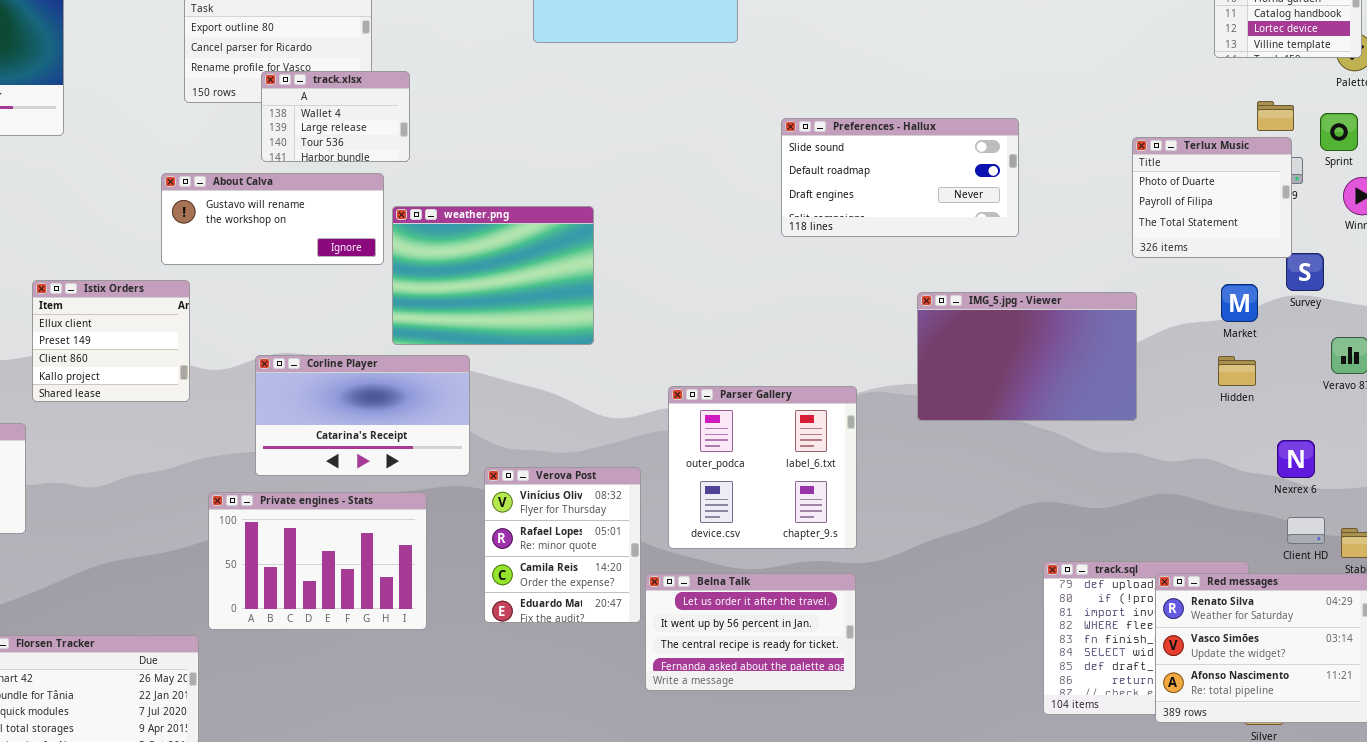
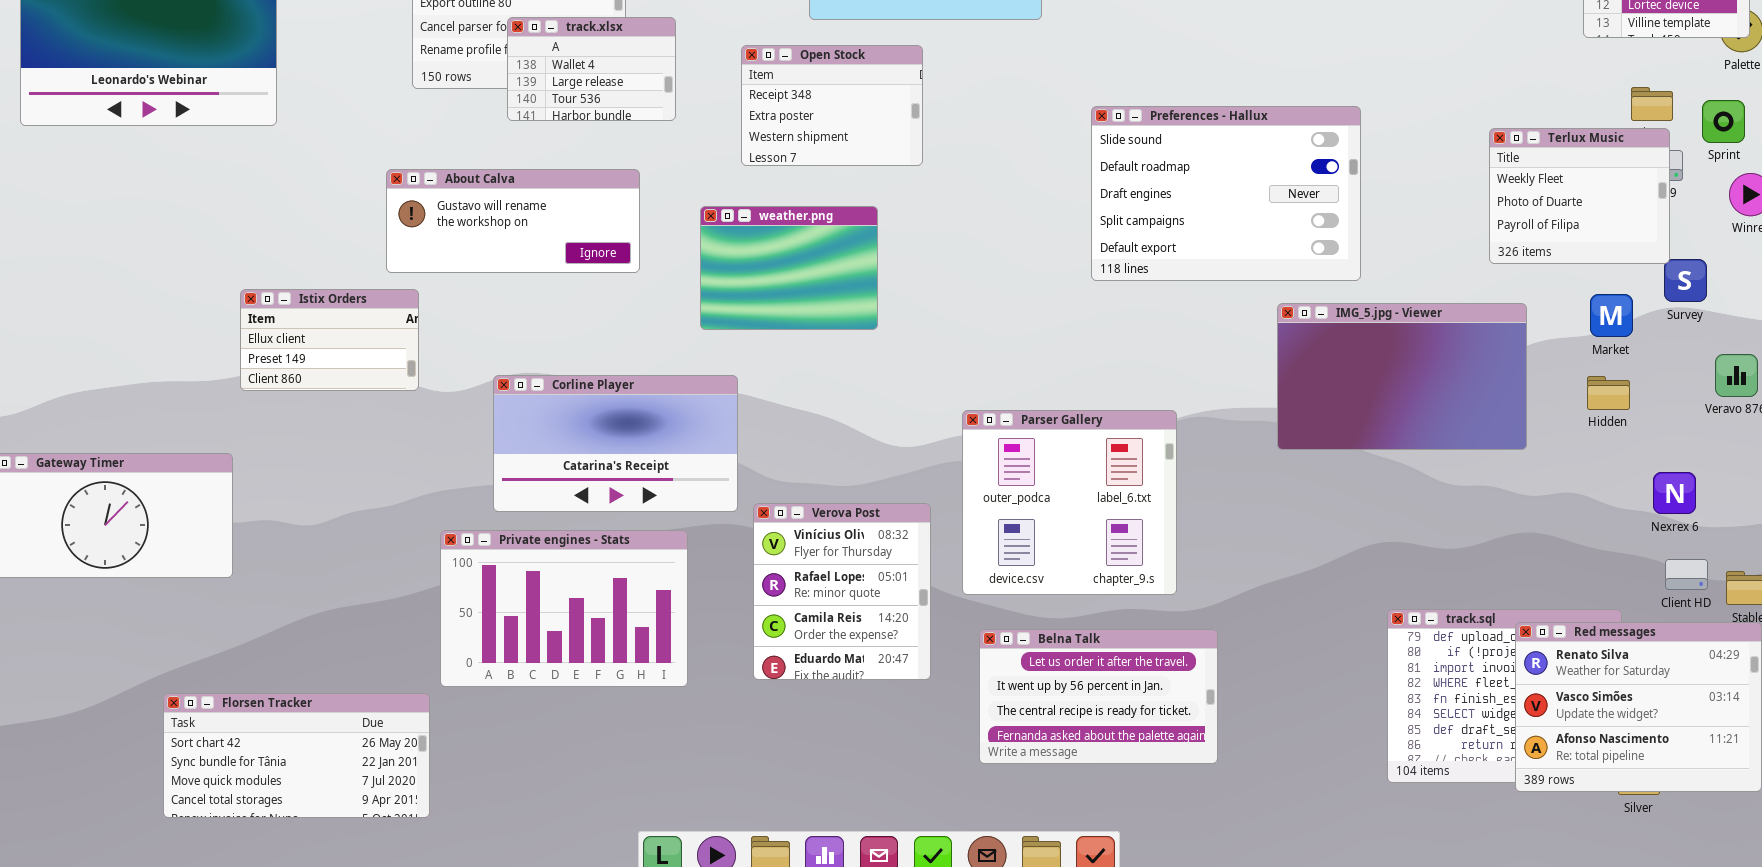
Open Stock: none -> [741,45,923,166], opened
track.xlsx: [261,71,410,162] -> [507,17,676,121], moved
Preferences - Hallux: [781,118,1019,237] -> [1091,106,1361,281], resized
Terlux Music: [1132,137,1292,258] -> [1489,128,1670,264], scrolled up 1 row
weather.png: [392,206,594,345] -> [700,206,878,330], resized
Istix Orders: [32,280,190,402] -> [240,289,419,391], resized
IMG_5.jpg - Viewer: [917,292,1137,421] -> [1277,303,1527,450], moved
Belna Talk: [645,573,856,691] -> [979,629,1218,764], moved

